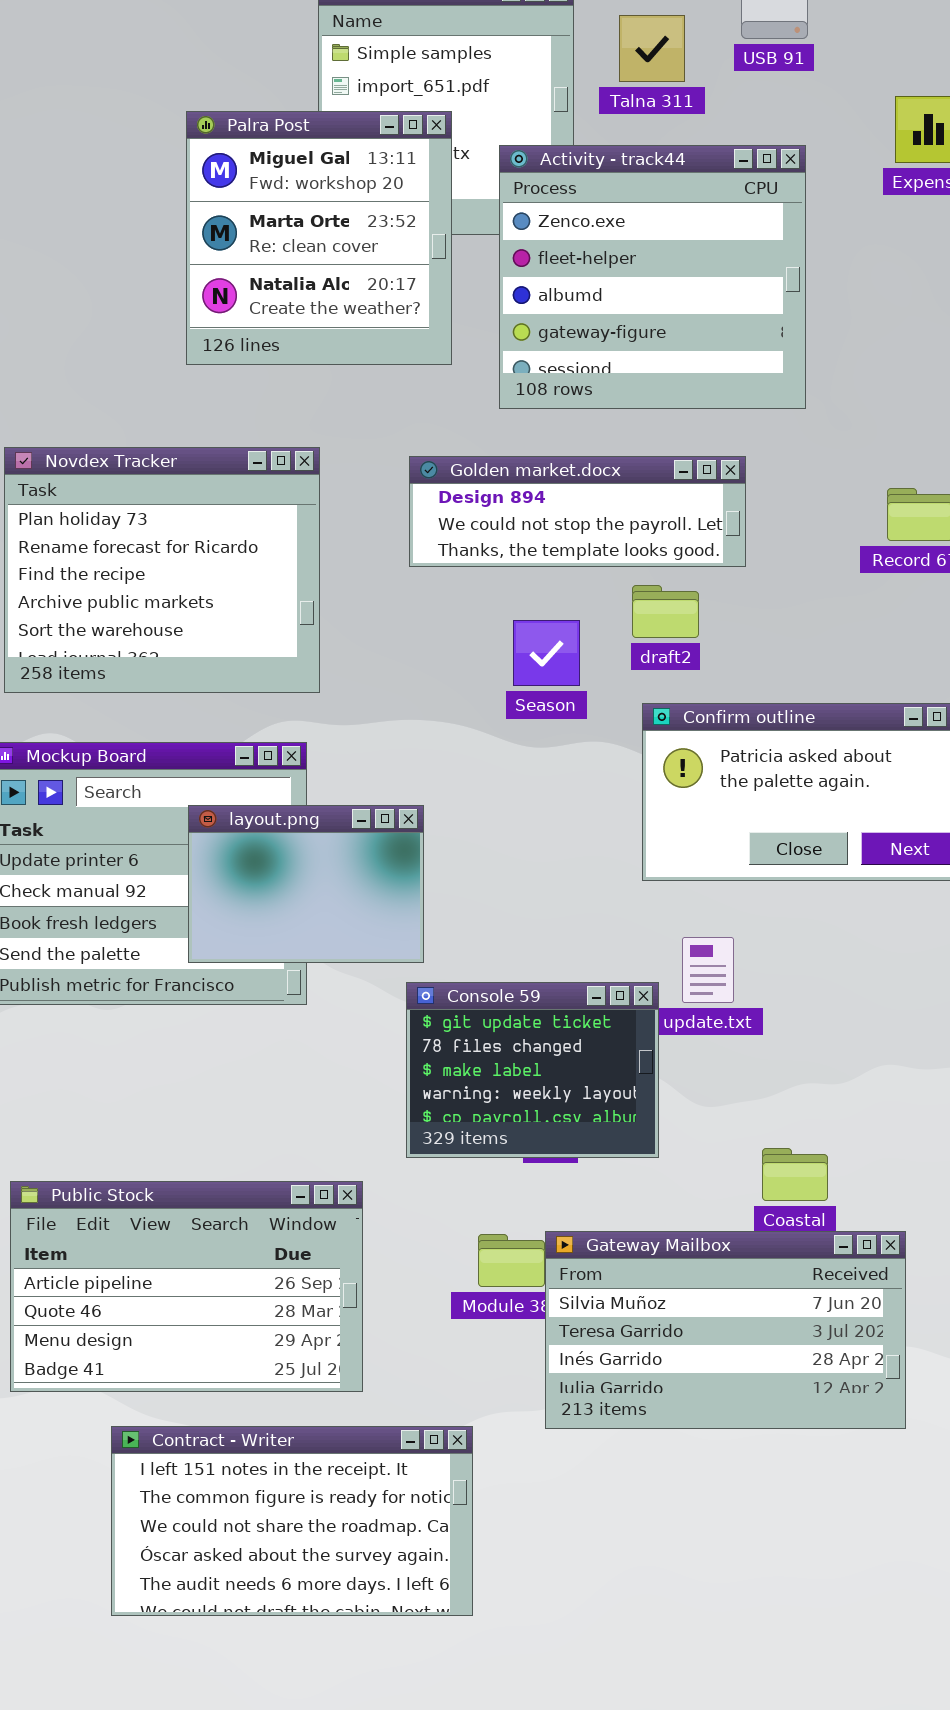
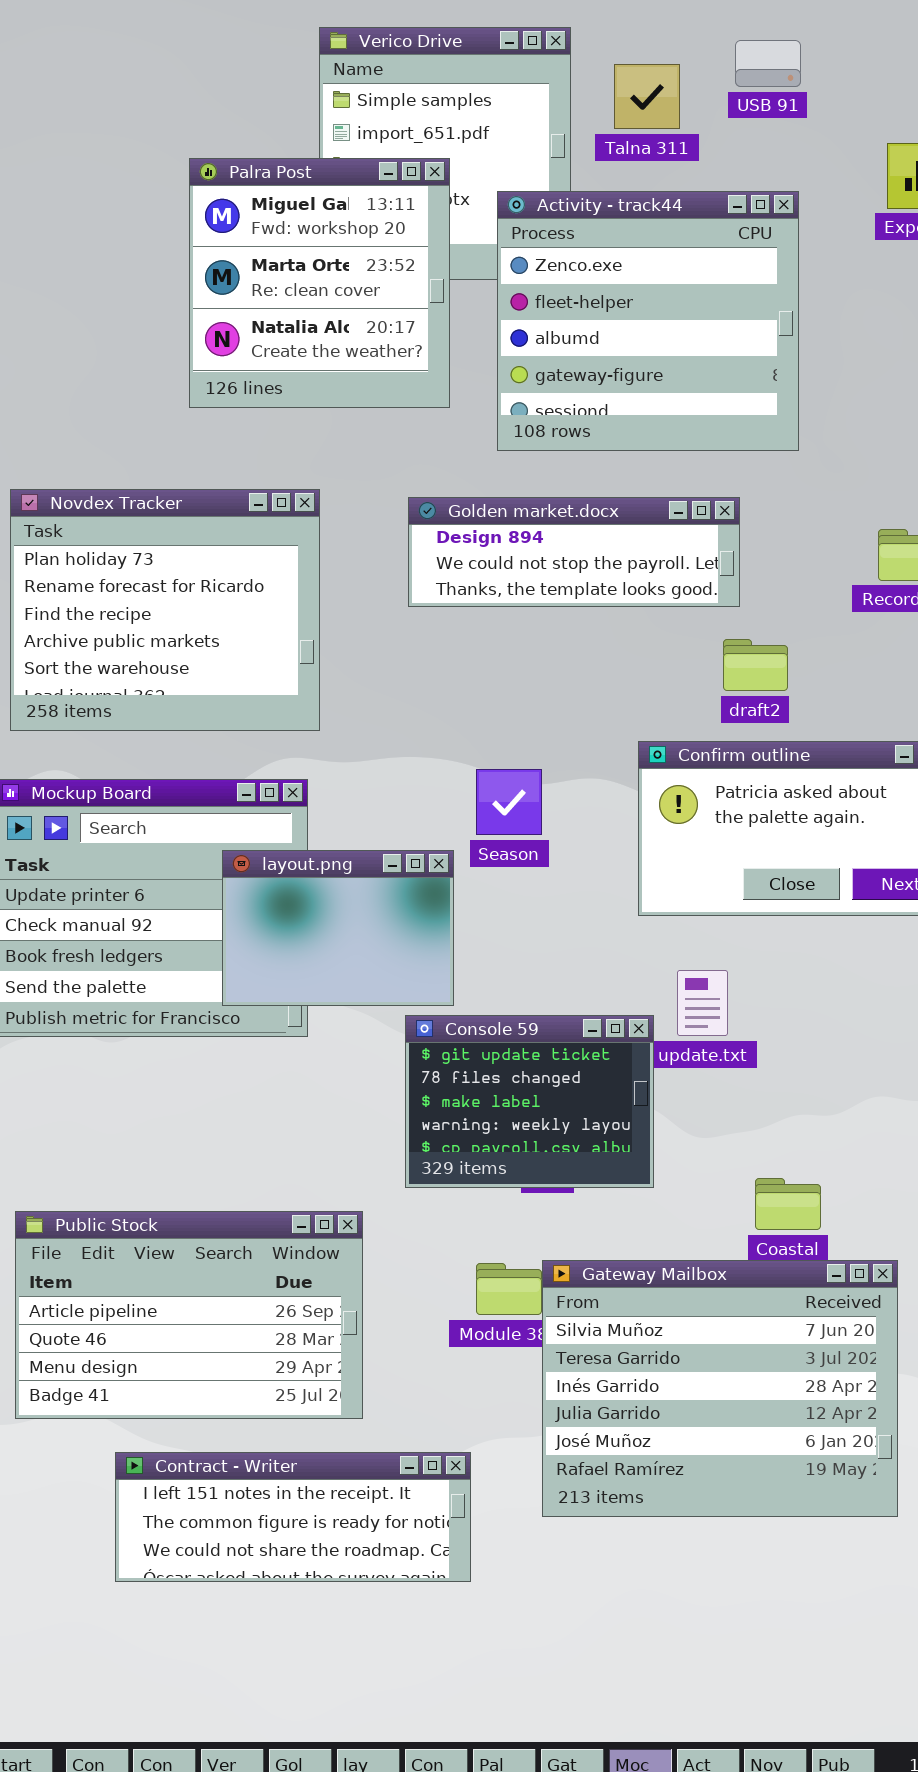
draft2: [632,585,699,638] -> [723,639,788,691], moved
Season: [513,620,580,686] -> [476,769,542,835], moved
layout.png: [188,805,424,963] -> [222,850,454,1006], moved
Gateway Mailbox: [545,1231,906,1429] -> [542,1260,898,1517], resized
Contract - Writer: [111,1426,473,1616] -> [115,1452,471,1582], resized

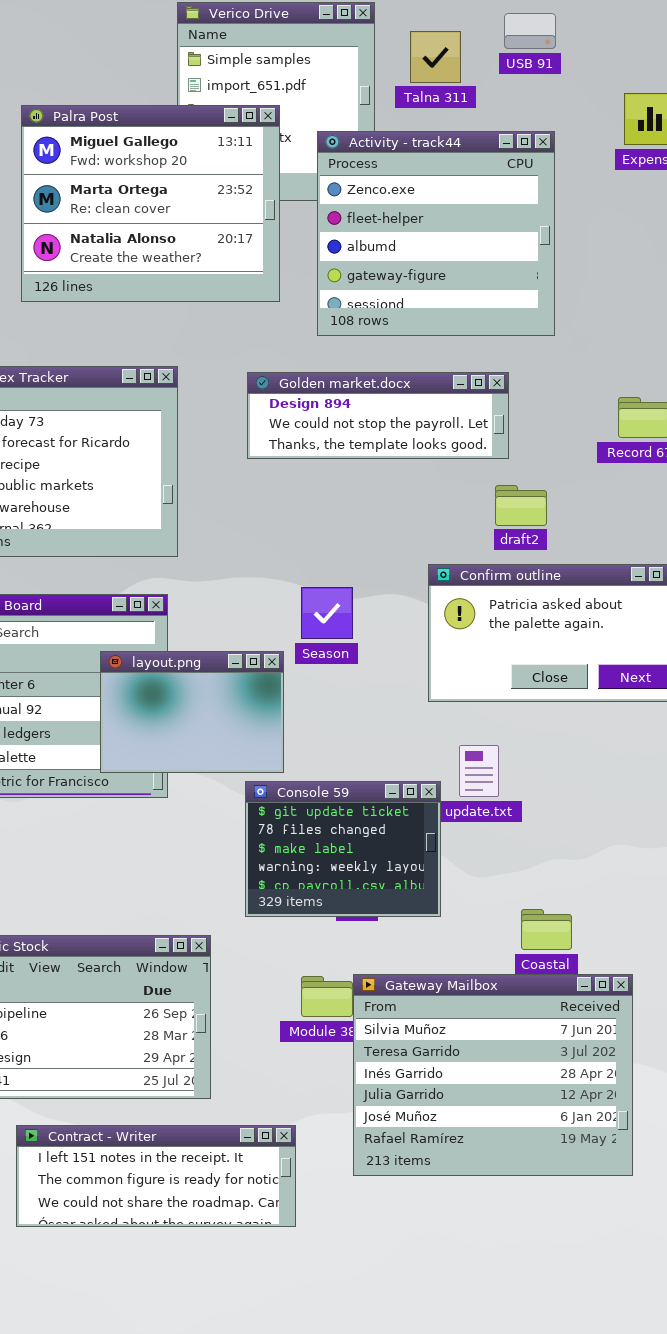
Palra Post: [189,158,450,408] -> [21,105,280,302], resized

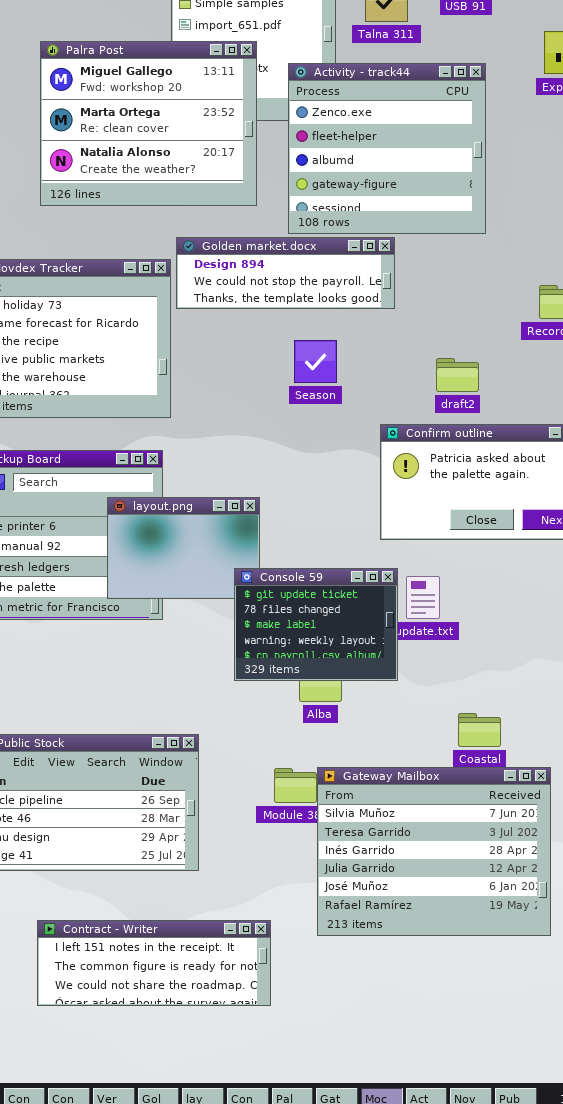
Golden market.docx: [247,372,509,459] -> [176,237,395,309], moved
Season: [301,587,353,639] -> [294,340,337,383], moved
Console 59: [245,781,441,917] -> [234,568,398,681], moved
Contract - Writer: [16,1125,296,1227] -> [37,920,271,1006], moved

